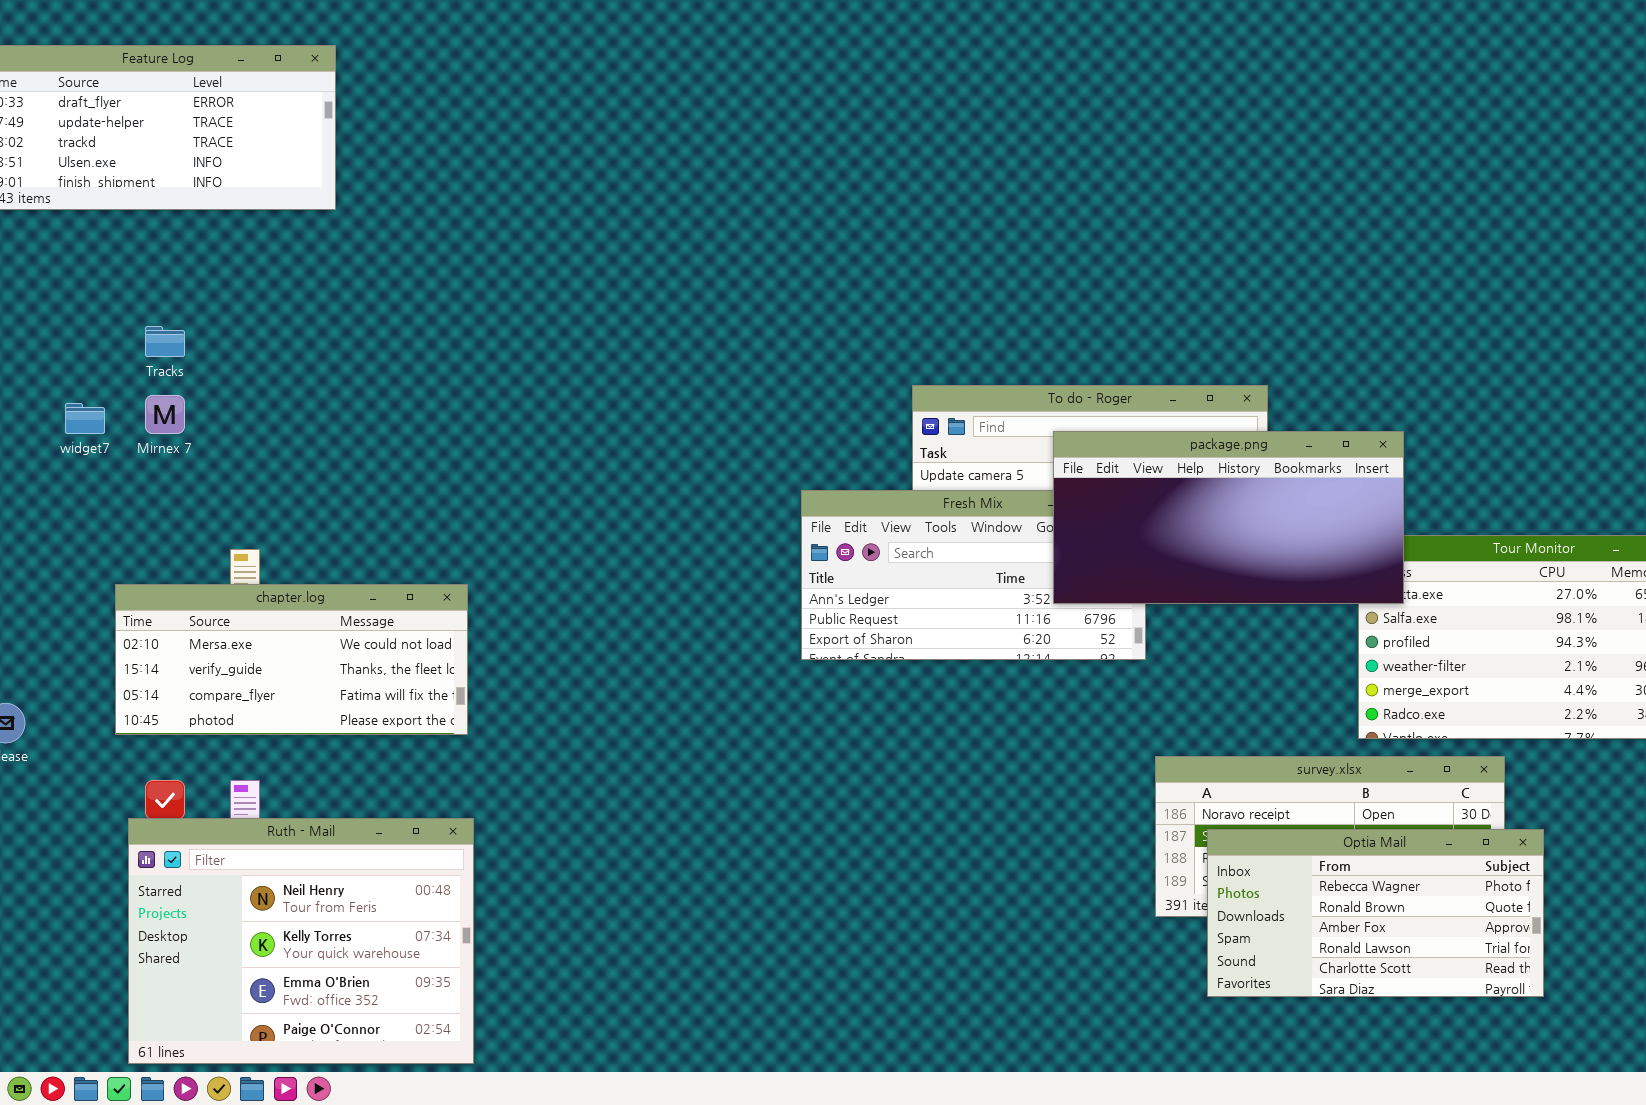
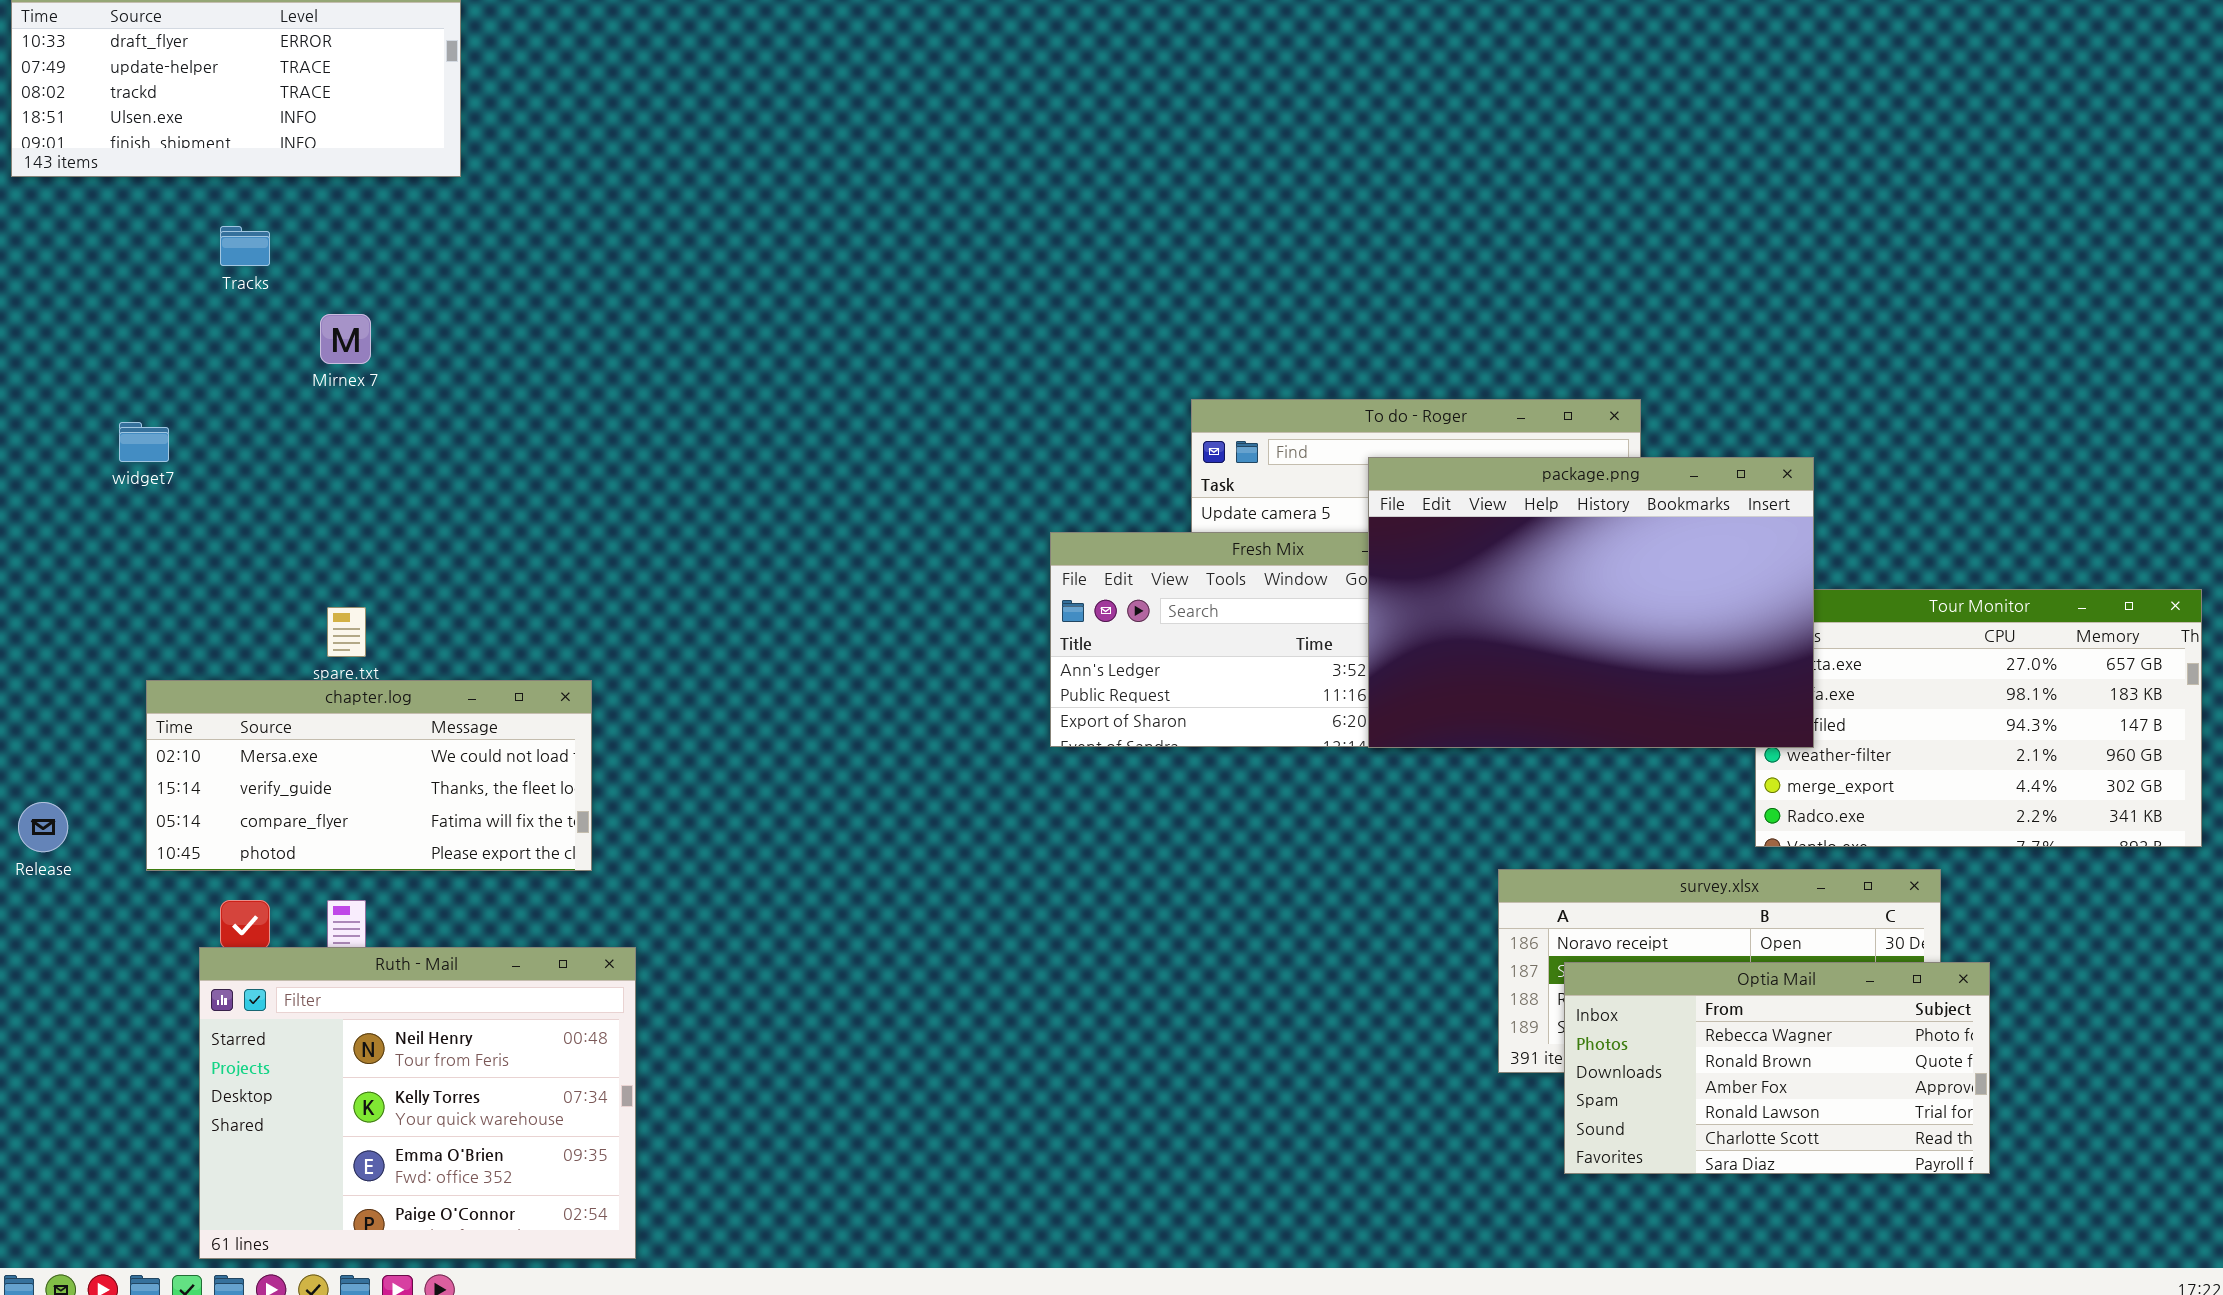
Tracks: [145,326,185,357] -> [220,226,270,266], moved
Mirnex 7: [145,395,185,434] -> [320,314,371,364], moved
package.png: [1053,431,1404,604] -> [1368,457,1814,748], resized
chapter.log: [115,584,468,735] -> [146,680,592,871], moved

